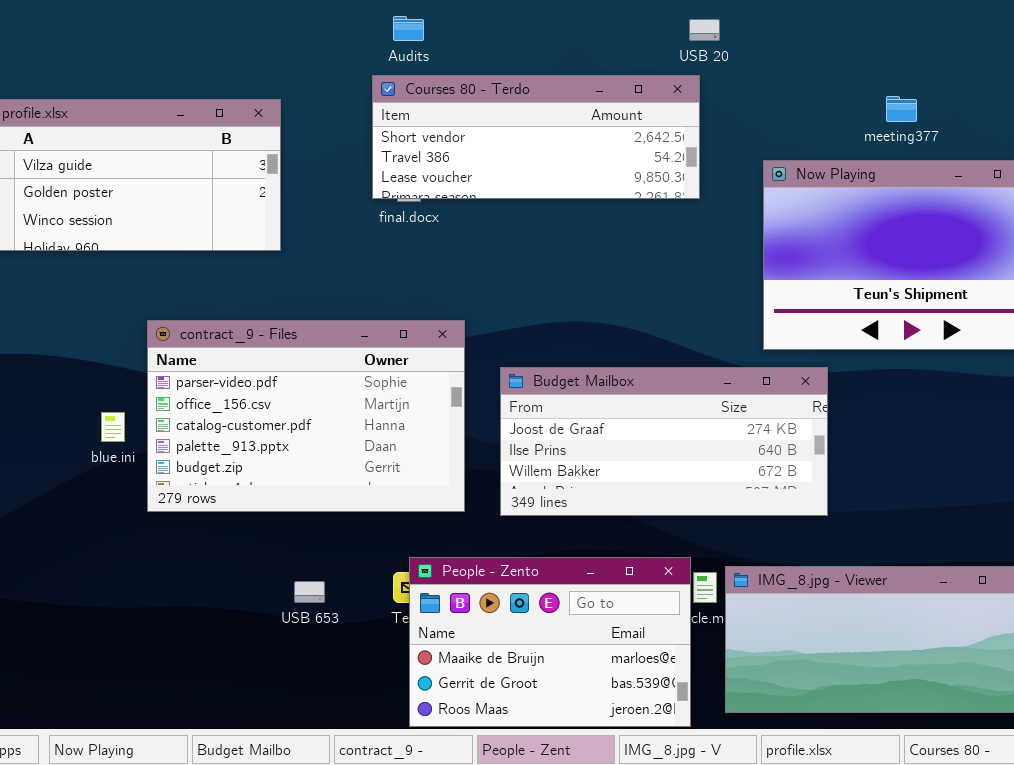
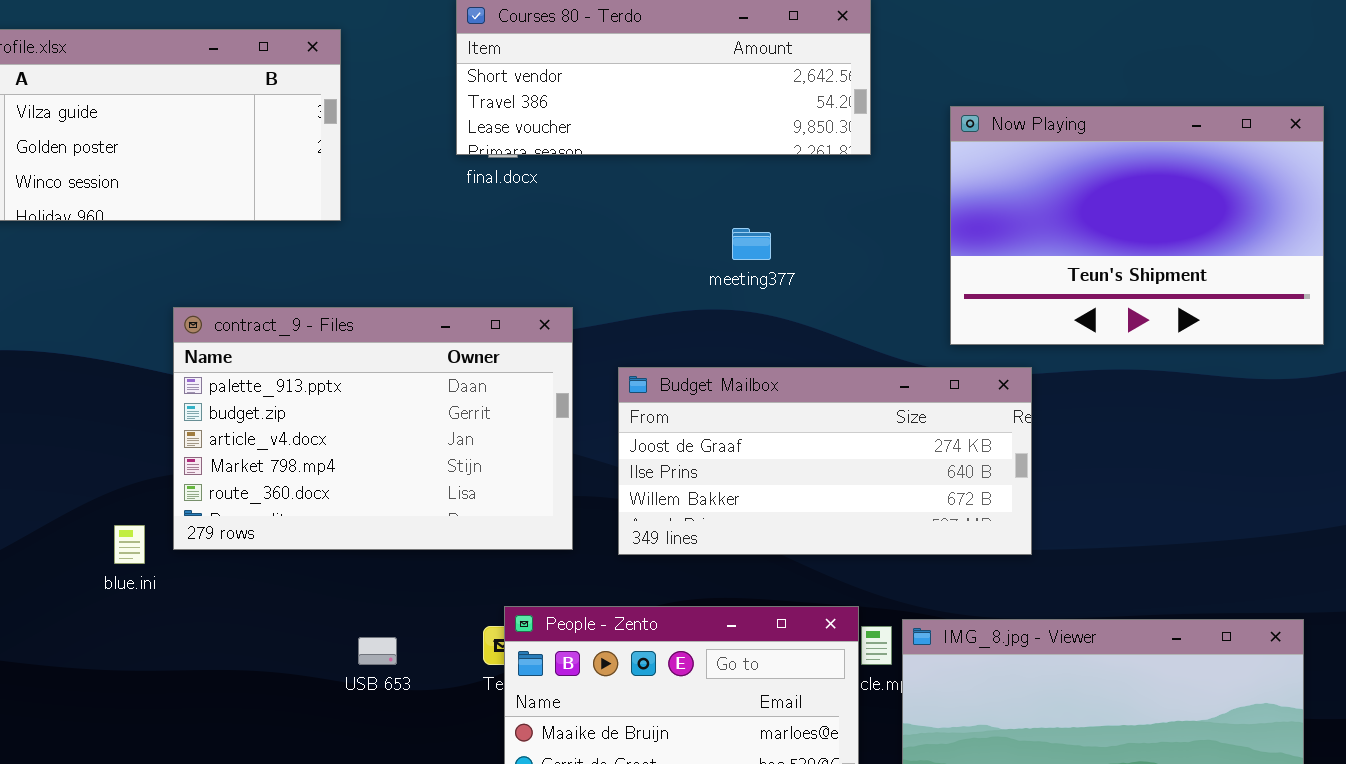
meeting377: [886,96,917,122] -> [732,228,771,260], moved
contract_9 - Files: [147,320,465,512] -> [173,307,573,550], scrolled down 3 rows
blue.ini: [101,412,125,442] -> [114,525,145,564], moved

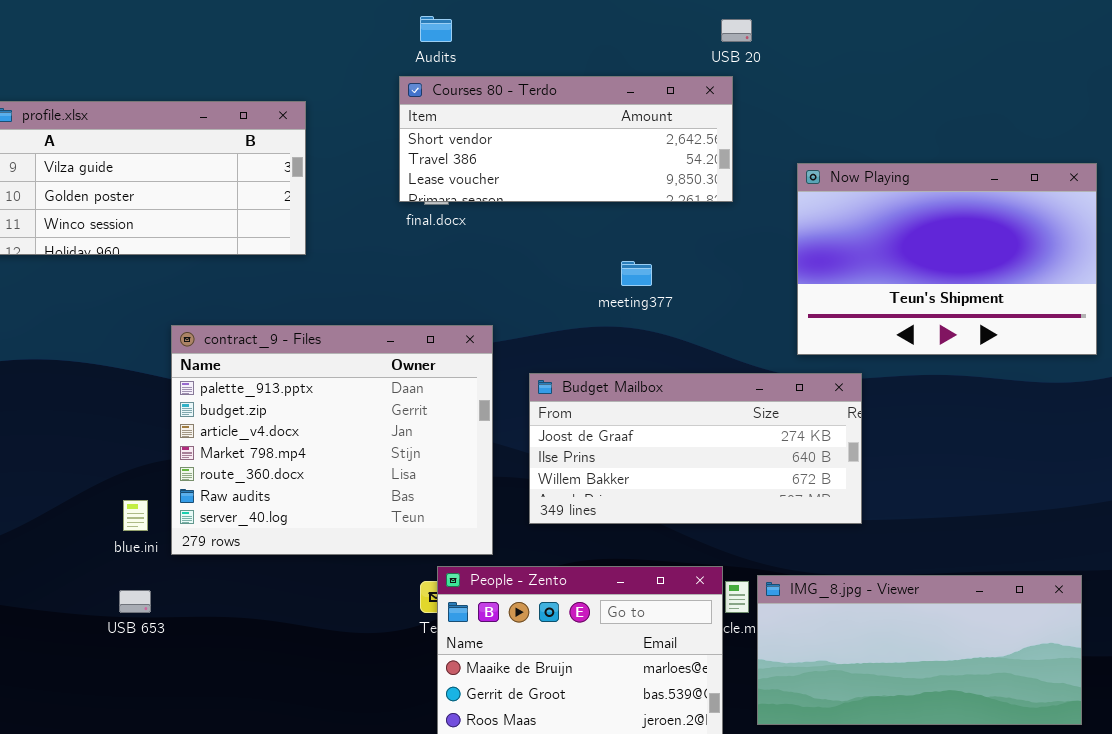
contract_9 - Files: [173,307,573,550] -> [171,325,493,555], resized
USB 653: [358,637,397,665] -> [119,590,151,613], moved

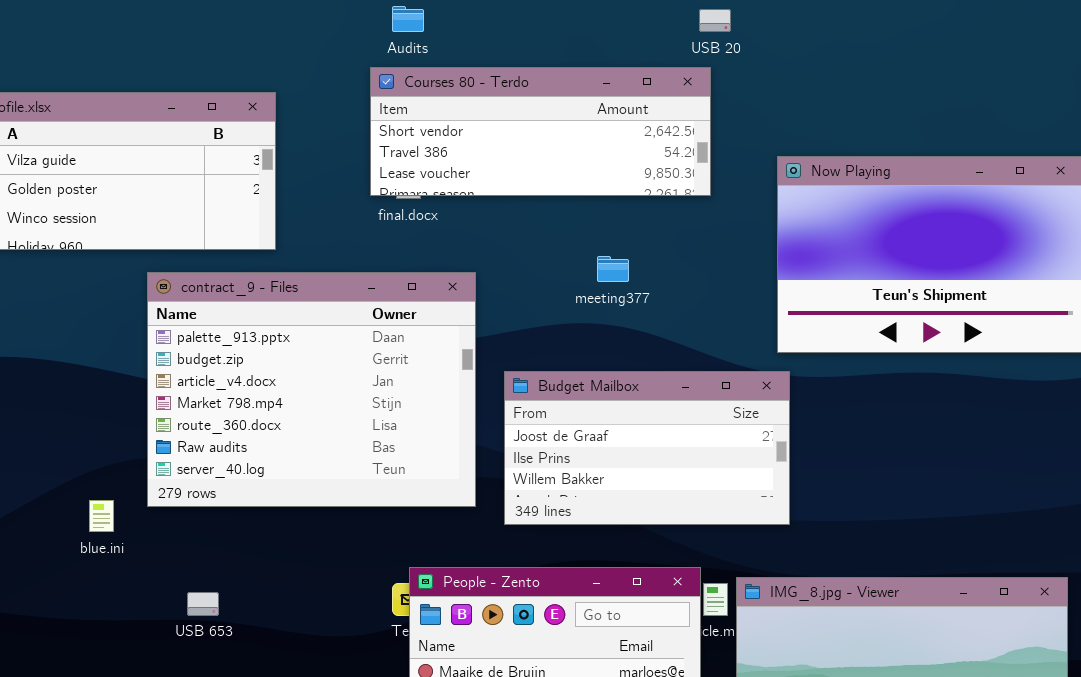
contract_9 - Files: [171,325,493,555] -> [147,272,476,507], moved
Budget Mailbox: [529,373,862,524] -> [504,371,790,525], resized
USB 653: [119,590,151,613] -> [187,592,219,616], moved

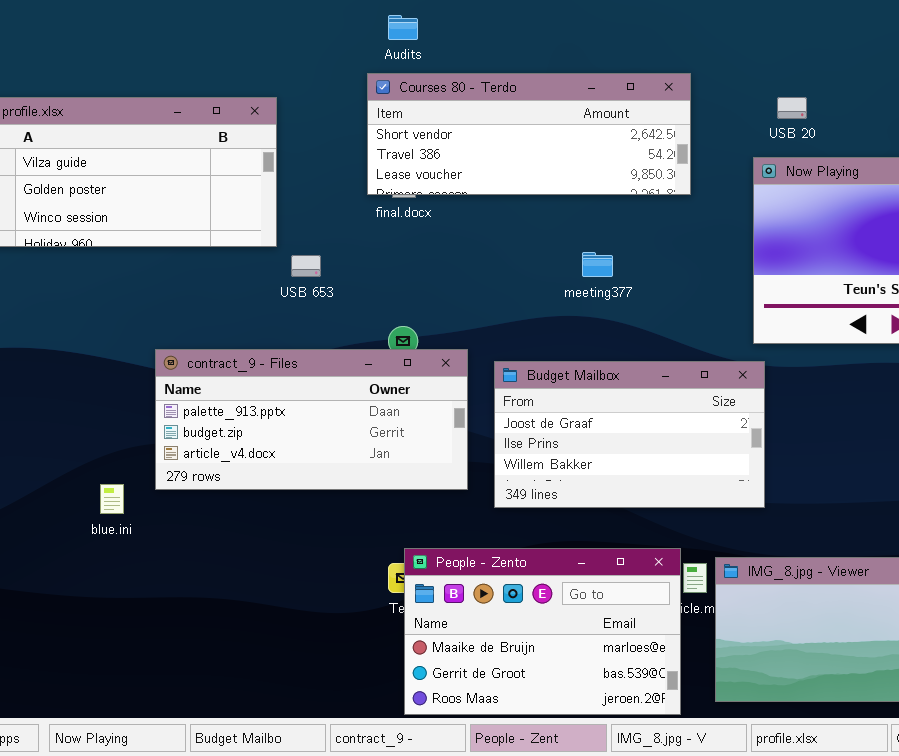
USB 20: [699,9,731,32] -> [777,97,807,119], moved
contract_9 - Files: [147,272,476,507] -> [155,349,468,490], resized
USB 653: [187,592,219,616] -> [291,255,321,277], moved

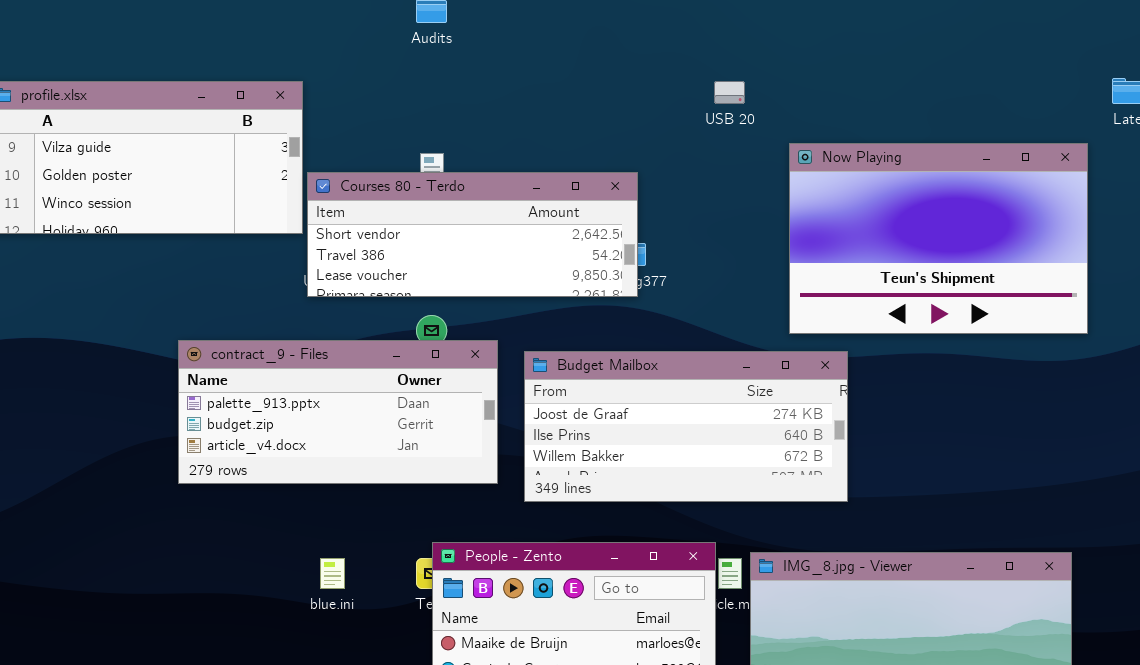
Courses 80 - Terdo: [367,73,691,195] -> [307,172,638,297], moved
USB 20: [777,97,807,119] -> [714,81,745,104], moved
Budget Mailbox: [494,361,765,508] -> [524,351,848,502], resized
blue.ini: [100,484,124,514] -> [320,558,345,589], moved

